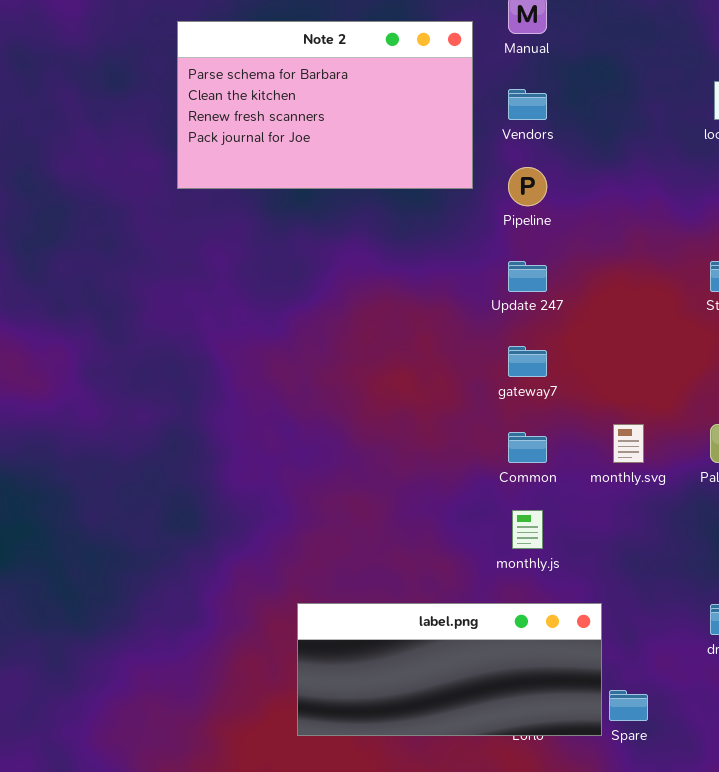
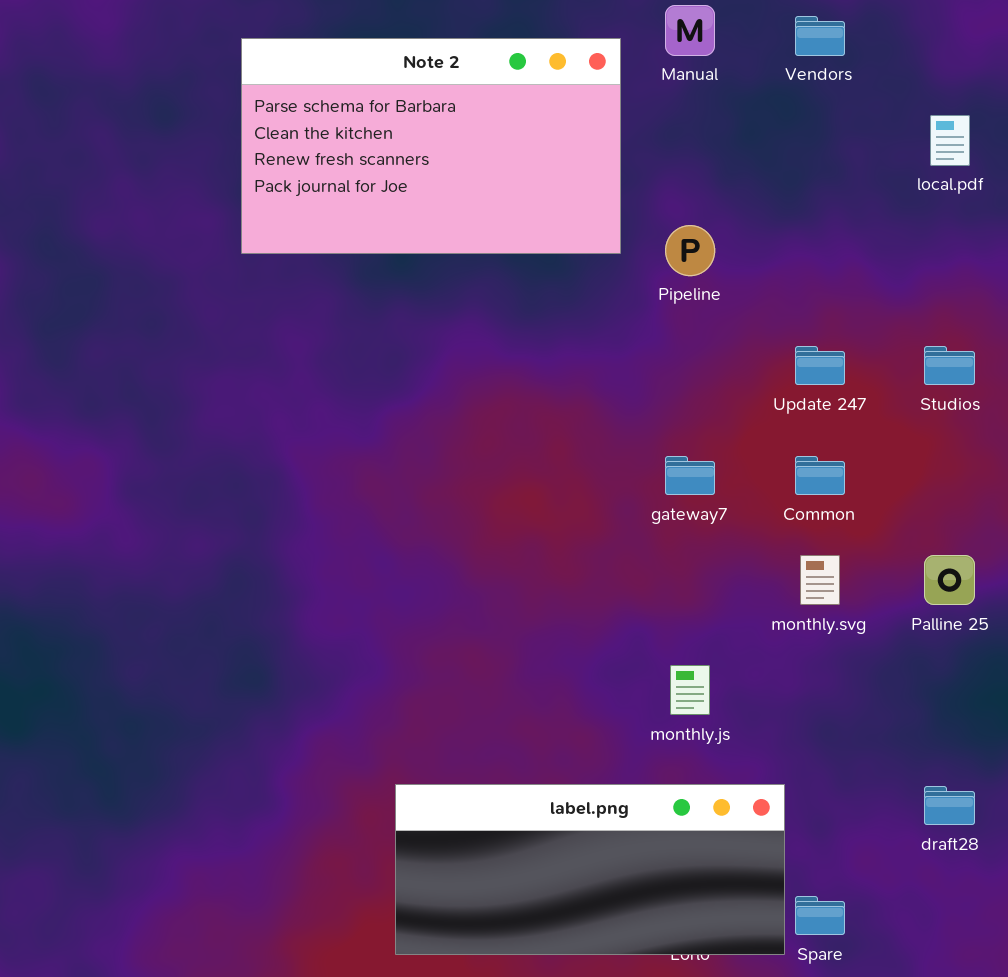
Vendors: [508,89,547,120] -> [795,16,845,56], moved
Update 247: [508,261,547,292] -> [795,346,845,385], moved
Common: [508,432,547,463] -> [795,456,845,495], moved

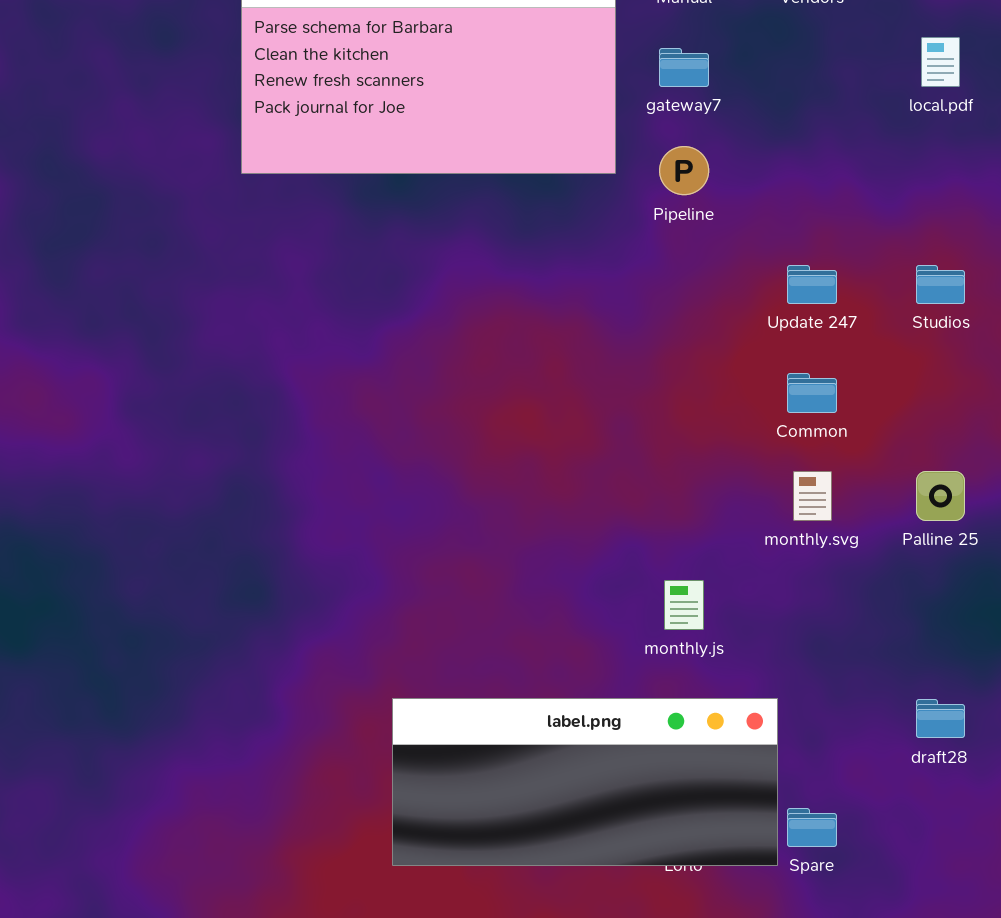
gateway7: [665,456,715,495] -> [659,48,709,87], moved

